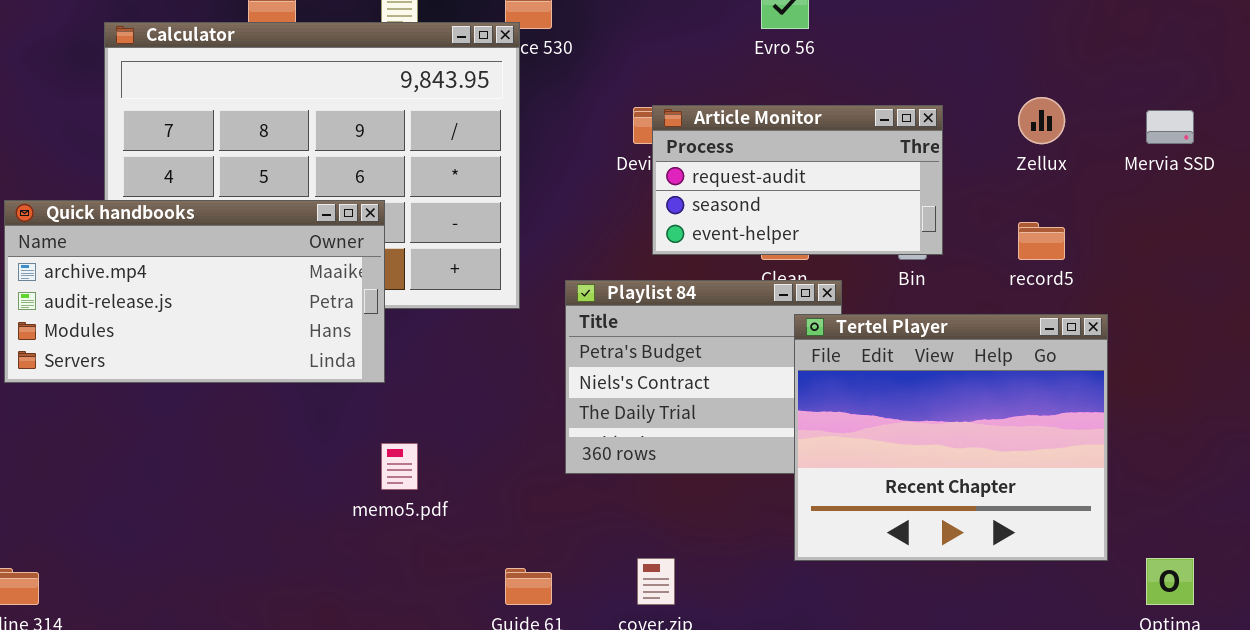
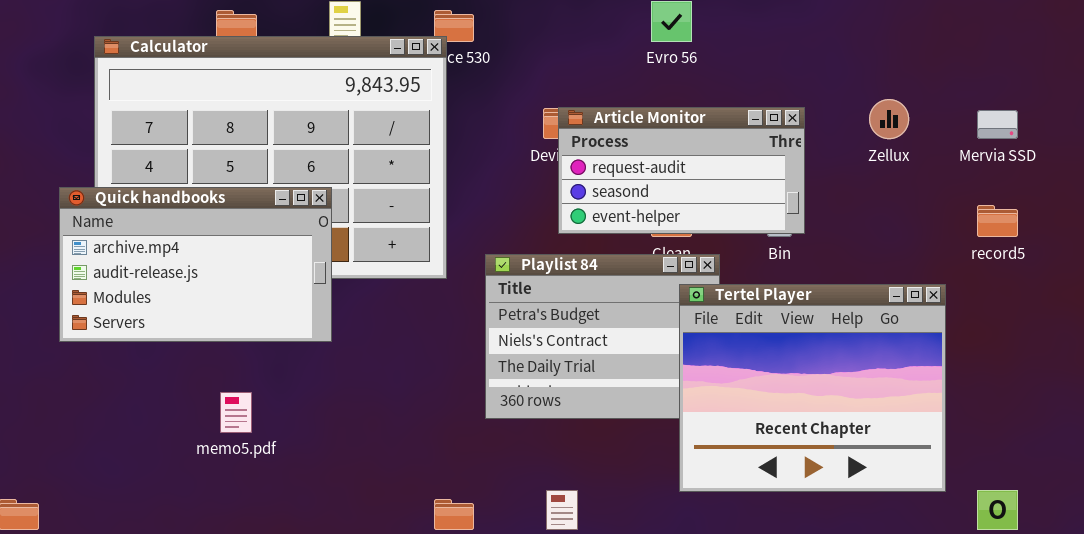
Quick handbooks: [4,200,385,383] -> [59,187,332,342], resized
record5: [1018,222,1065,260] -> [977,205,1018,237], moved
memo5.pdf: [381,443,418,490] -> [220,392,252,433], moved

